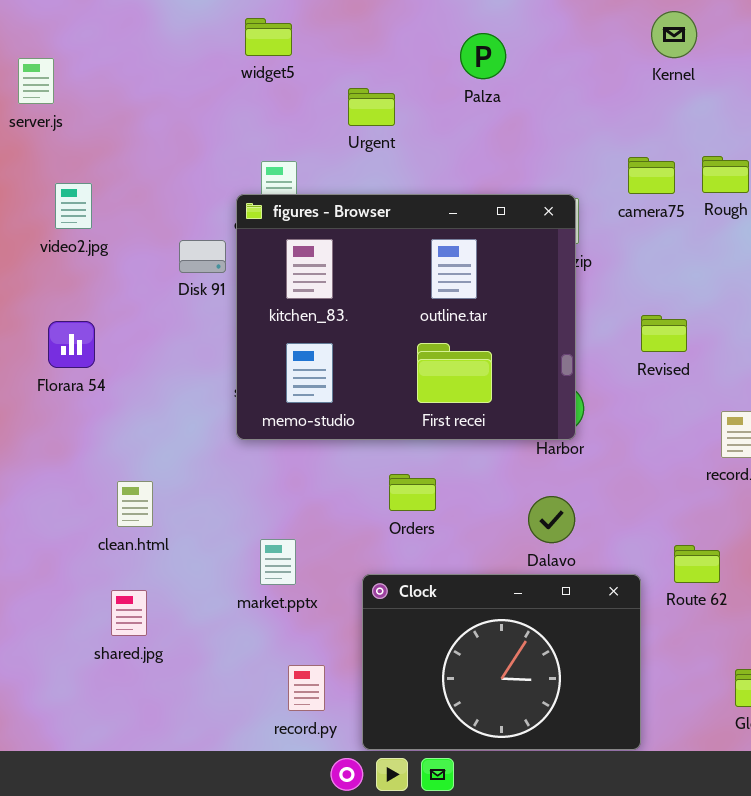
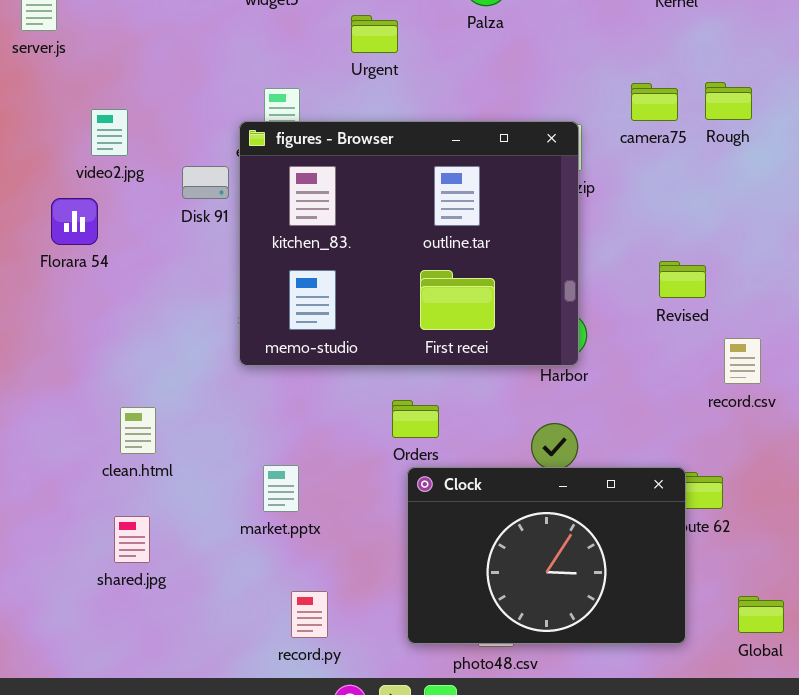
video2.jpg: [55,183,92,229] -> [91,109,128,156], moved
Revised: [641,315,687,352] -> [659,261,706,298], moved
Florara 54: [48,321,95,368] -> [51,198,98,245], moved
Clock: [362,574,641,750] -> [407,467,686,644], moved

